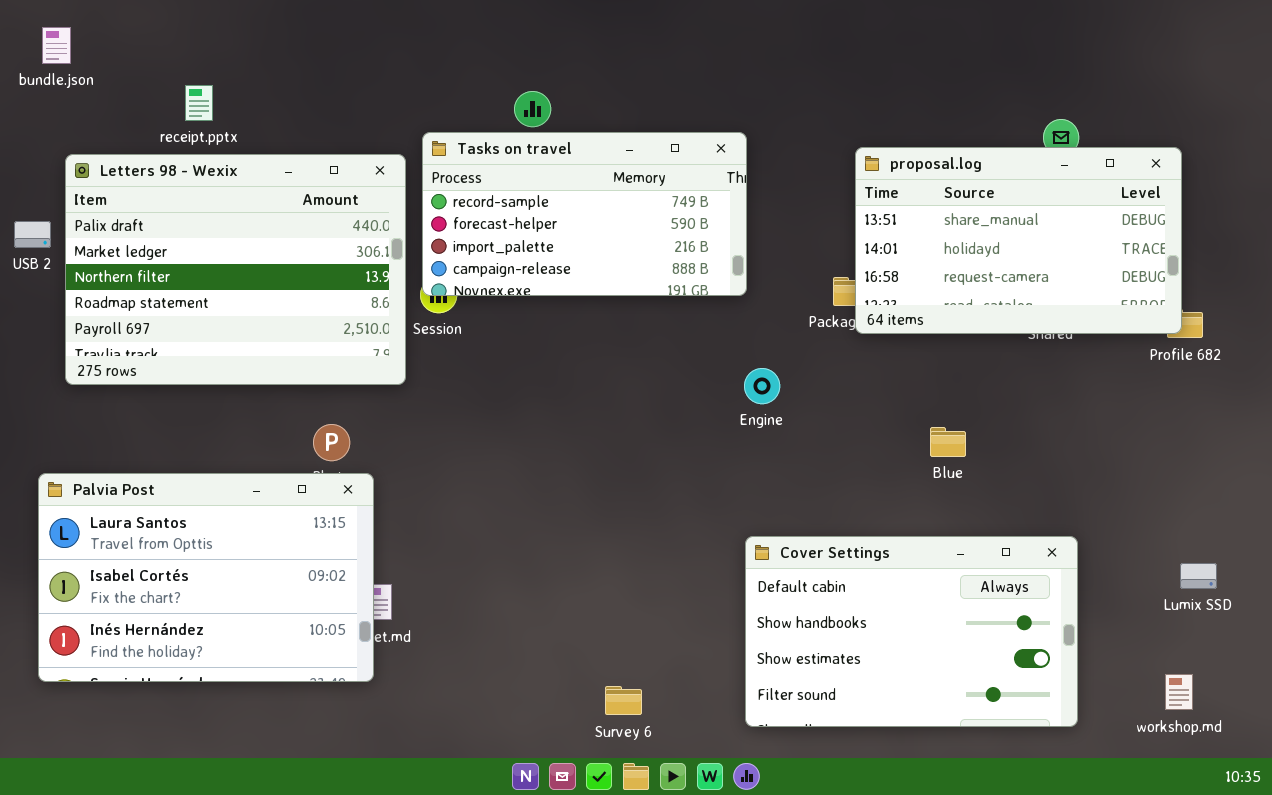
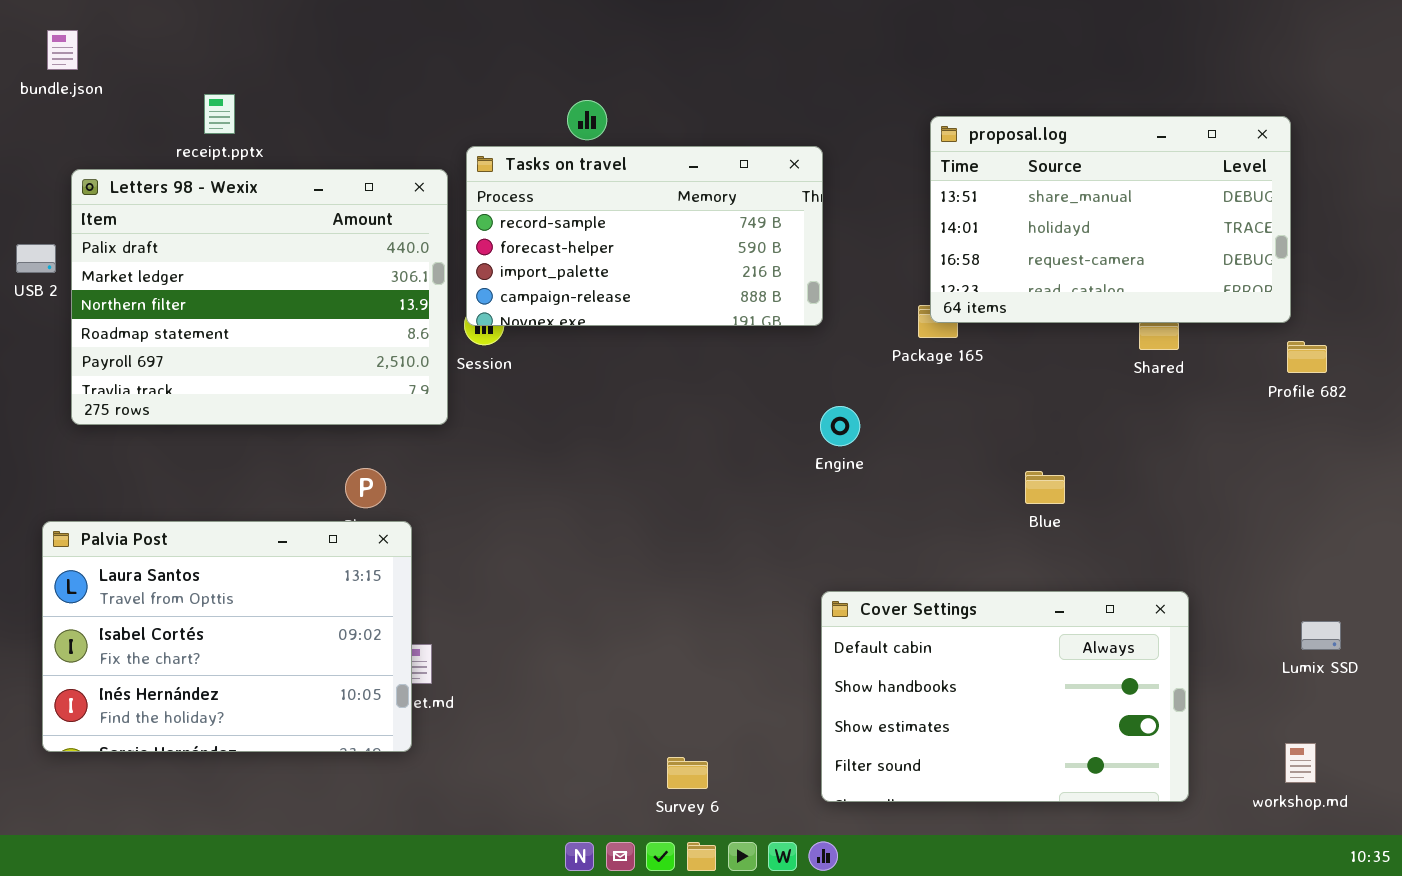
proposal.log: [855,147,1182,334] -> [930,116,1291,323], moved

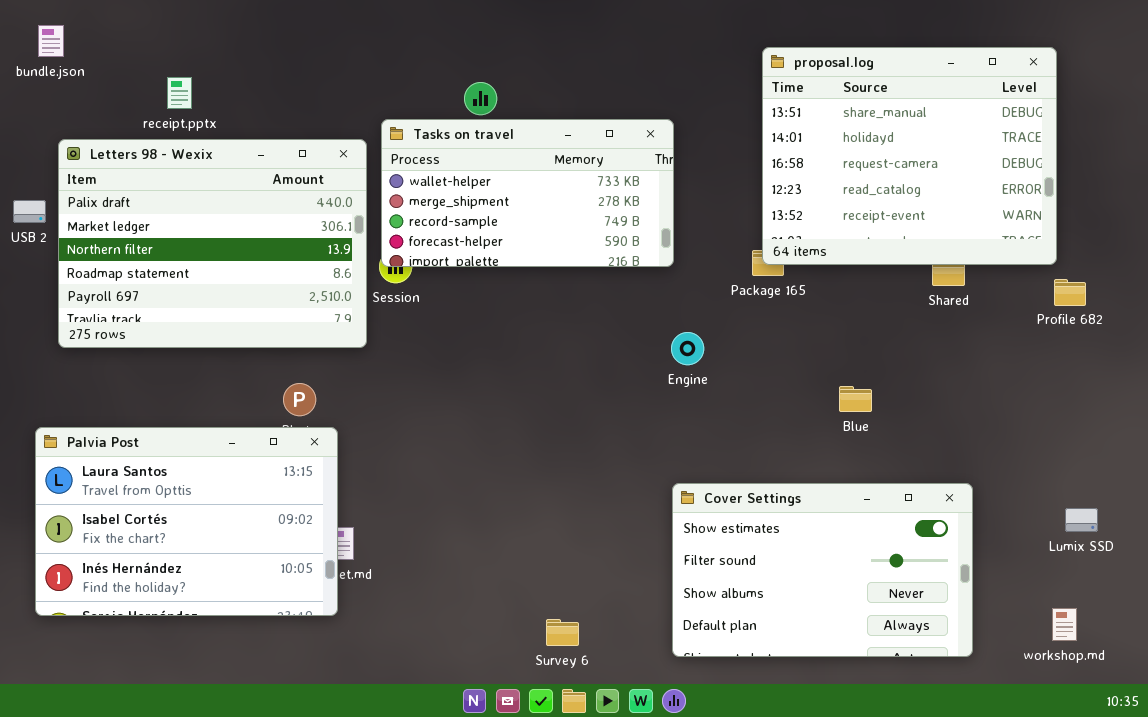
proposal.log: [930,116,1291,323] -> [762,47,1057,265], resized
Tasks on travel: [466,146,823,326] -> [381,119,674,267], scrolled up 2 rows
Cover Settings: [821,591,1189,802] -> [672,483,973,657], scrolled down 2 rows

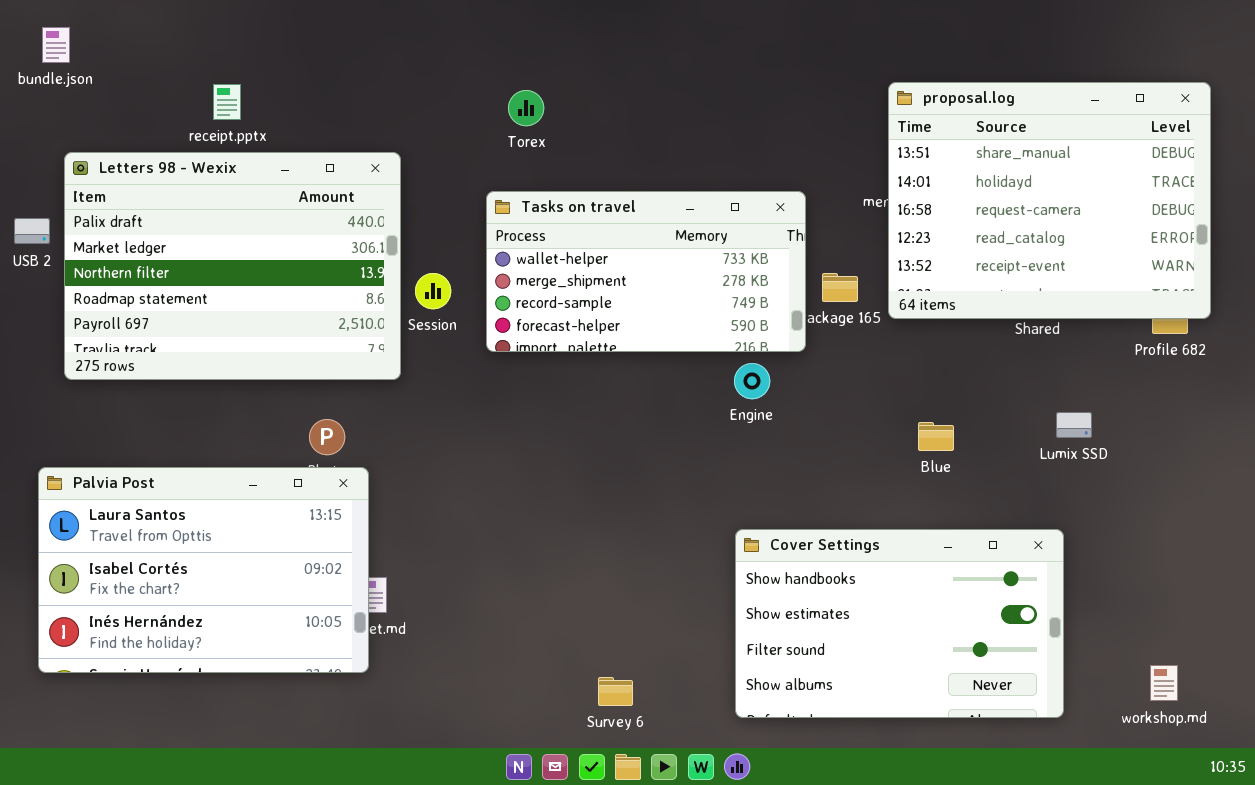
proposal.log: [762,47,1057,265] -> [888,82,1211,319], moved
receipt.pptx: [167,77,192,109] -> [213,84,241,120], moved
Tasks on travel: [381,119,674,267] -> [486,191,806,352], moved
Cover Settings: [672,483,973,657] -> [735,529,1064,718], scrolled up 1 row
Lumix SSD: [1065,508,1098,532] -> [1056,412,1092,438], moved

